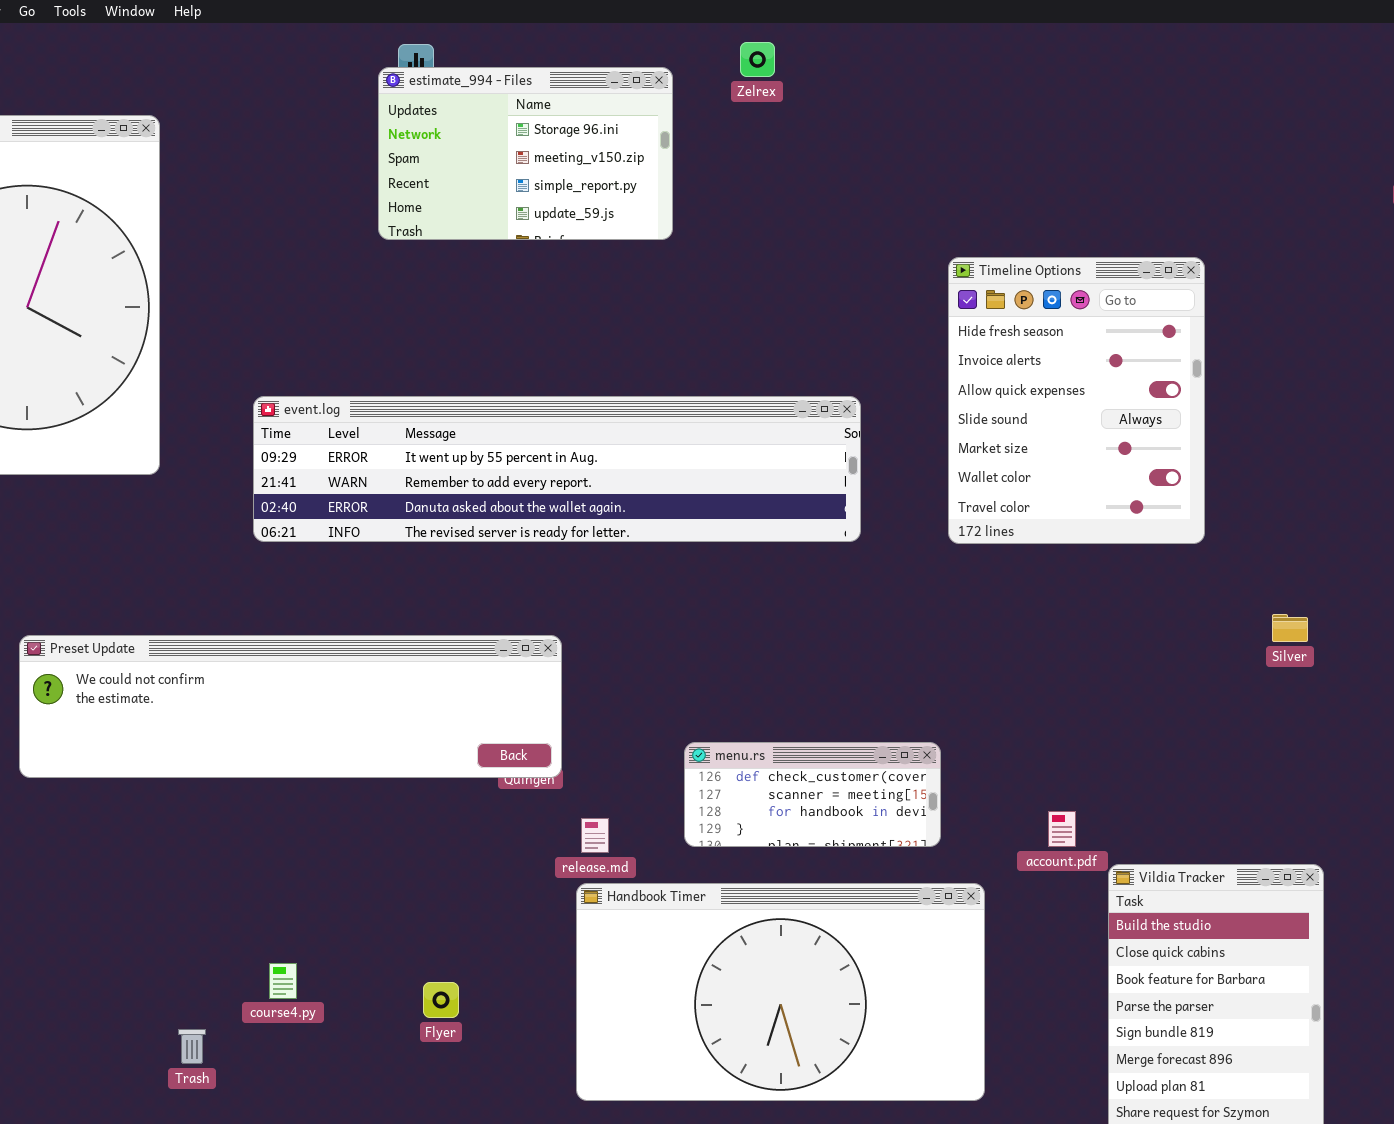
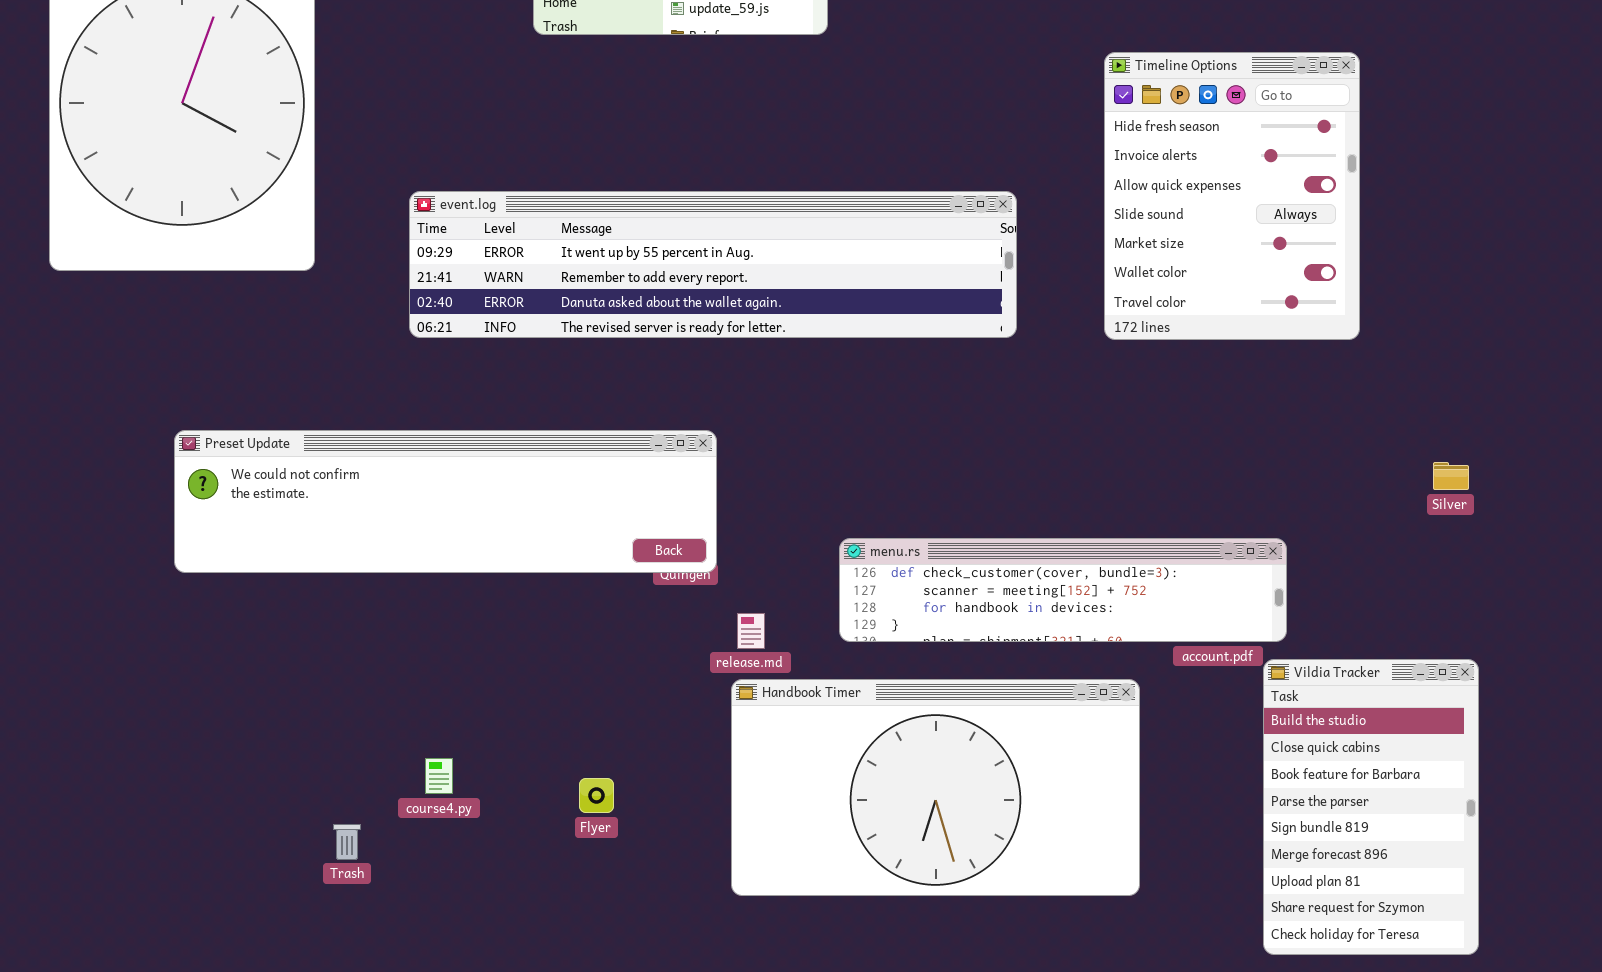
Silver: [1272,614,1308,642] -> [1433,462,1469,490], moved
menu.rs: [684,742,941,847] -> [839,538,1287,642], resized

